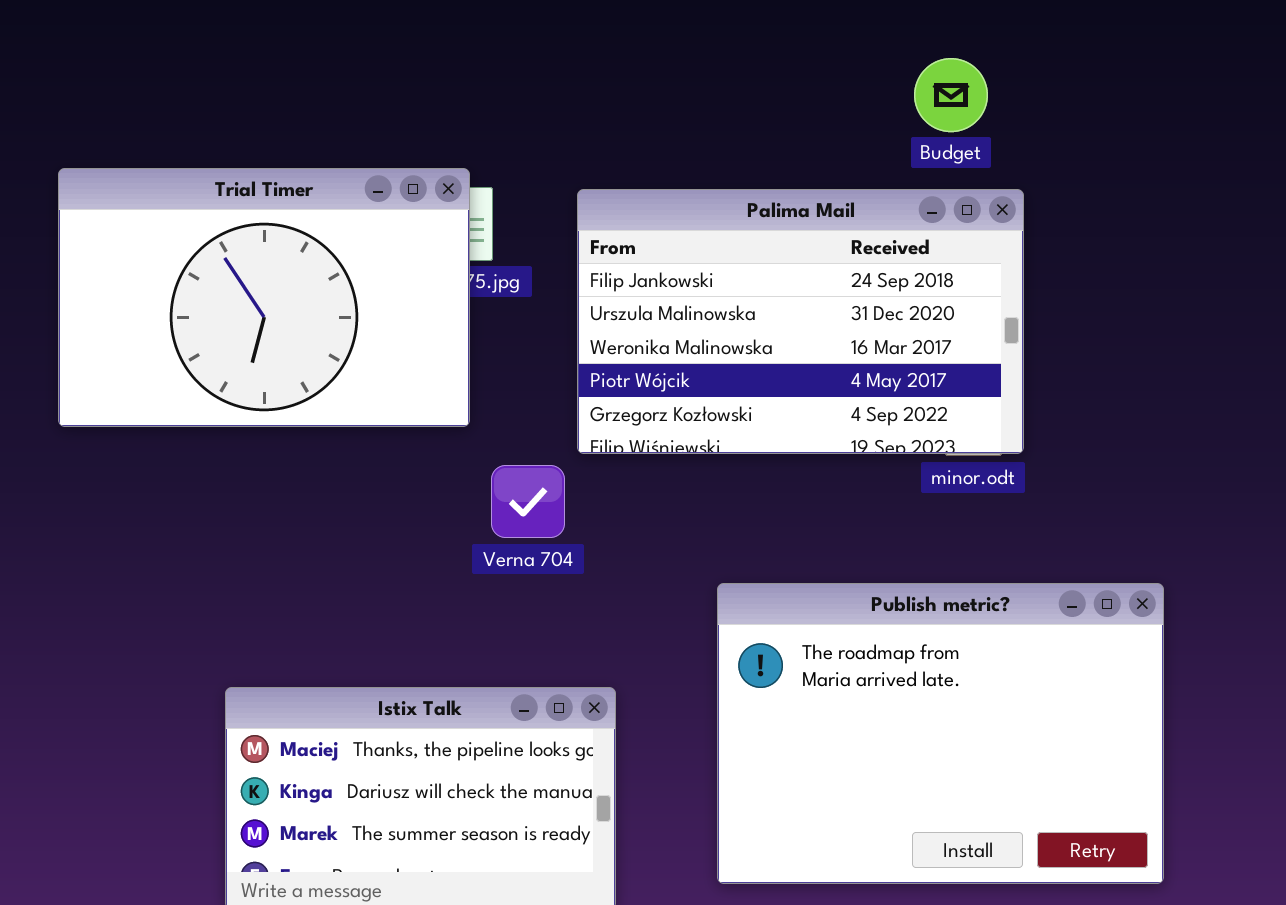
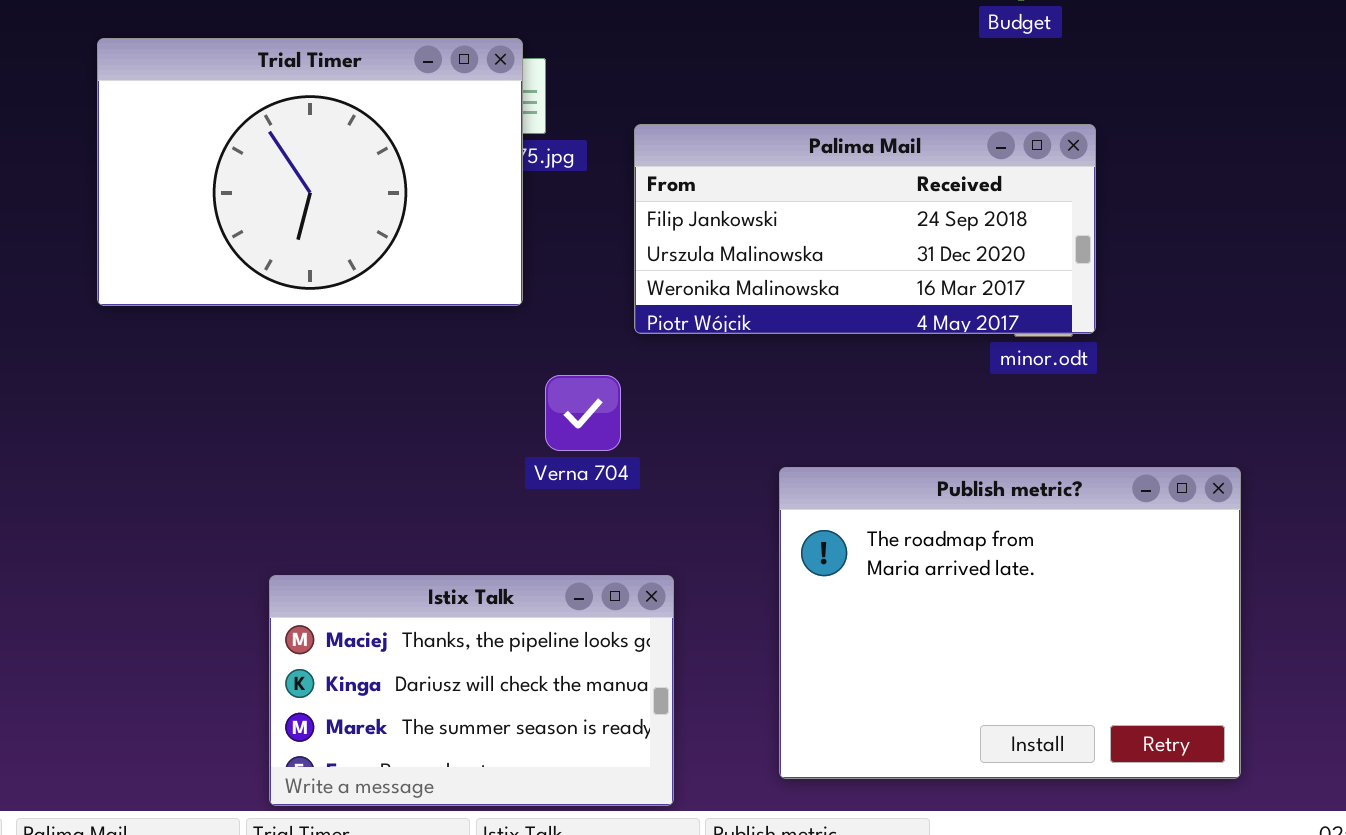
Palima Mail: [577,189,1024,454] -> [634,124,1096,334], resized
Verna 704: [491,465,565,538] -> [545,375,621,451], moved

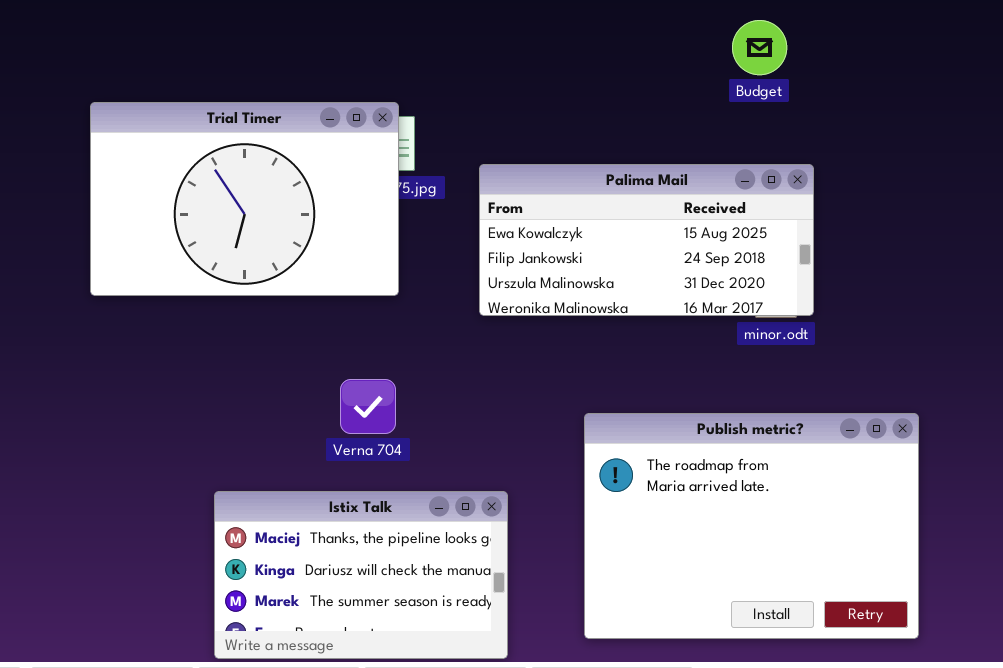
Palima Mail: [634,124,1096,334] -> [479,164,814,316], scrolled up 1 row
Verna 704: [545,375,621,451] -> [340,379,396,434], moved

